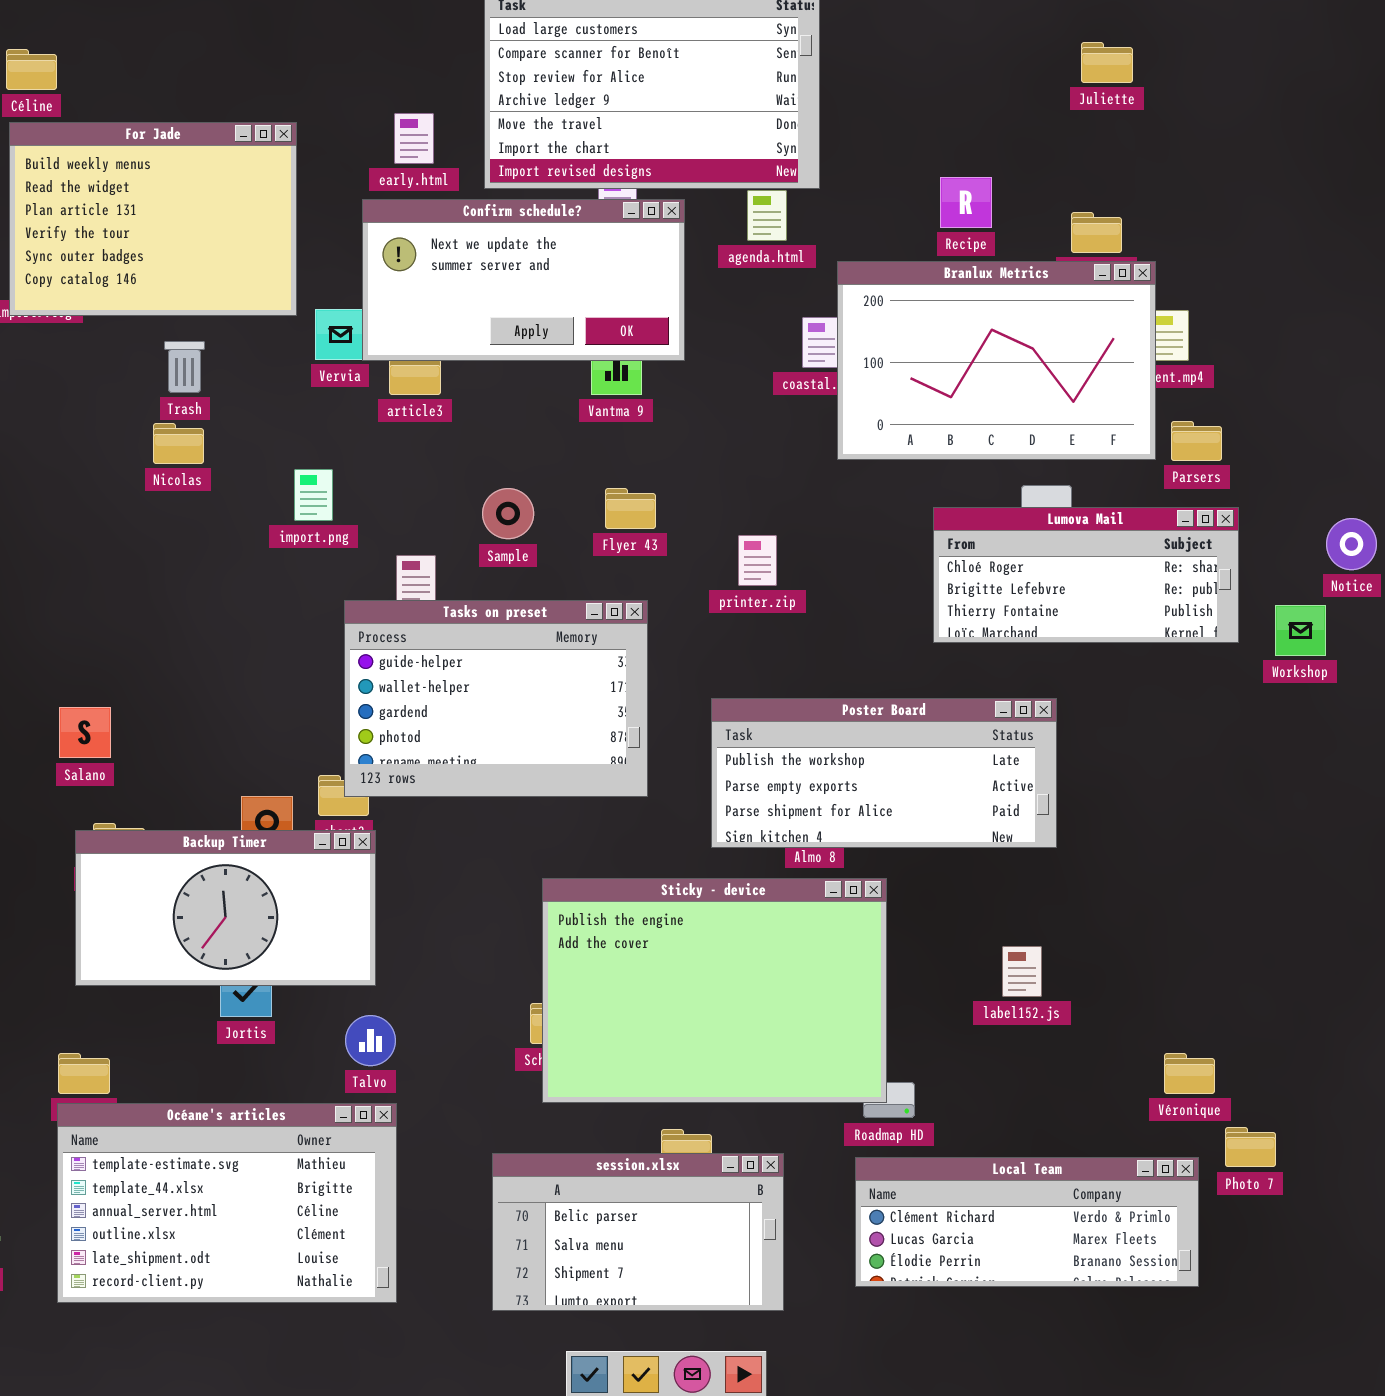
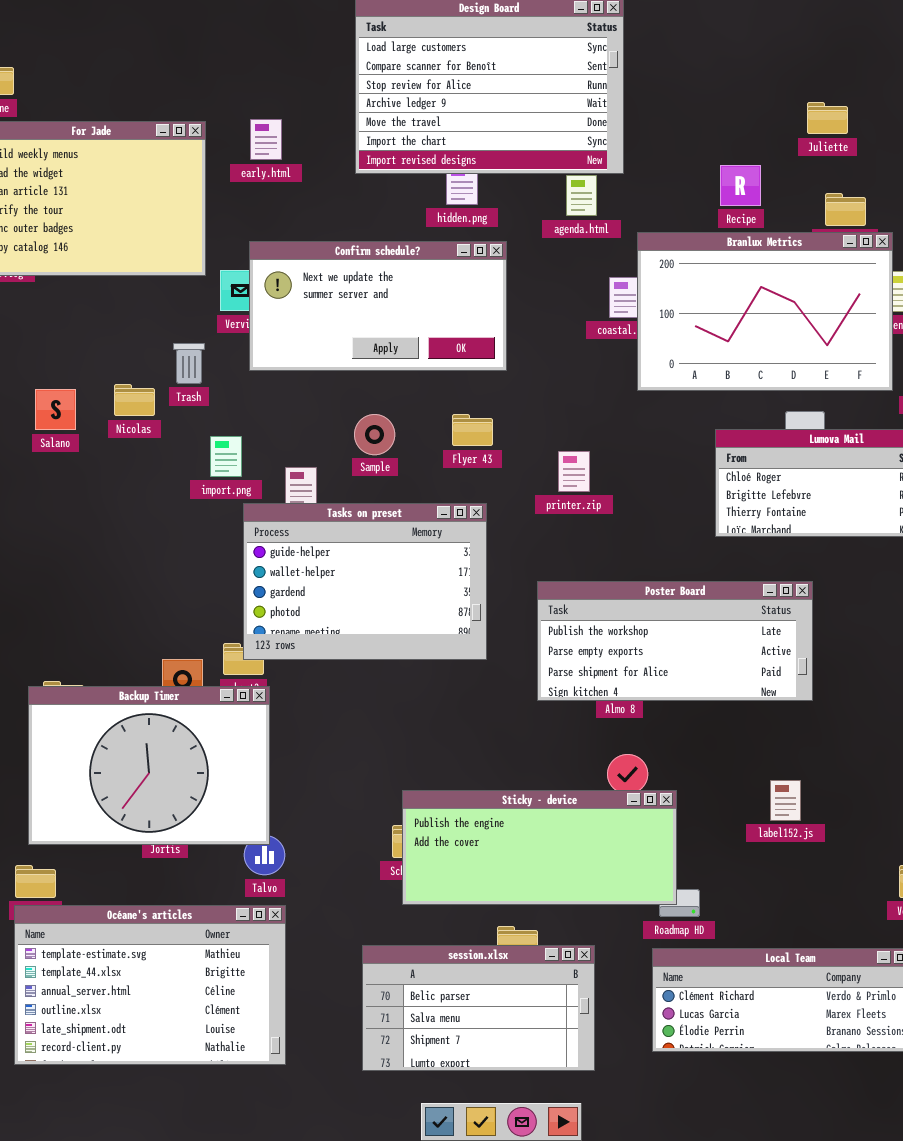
Juliette: [1081,42,1133,83] -> [807,102,848,134], moved
early.html: [394,113,434,164] -> [250,119,282,160], moved
Confirm schedule?: [362,199,685,361] -> [249,241,507,371], moved
Trash: [164,341,205,393] -> [173,343,205,384], moved
Nicolas: [153,423,204,464] -> [114,384,155,416], moved
import.png: [294,469,333,521] -> [210,436,242,477], moved
Salano: [59,707,111,758] -> [35,389,76,430], moved
Backup Timer: [75,830,376,986] -> [28,686,270,845], resized
Sticky - device: [542,878,887,1103] -> [402,790,677,905], resized

